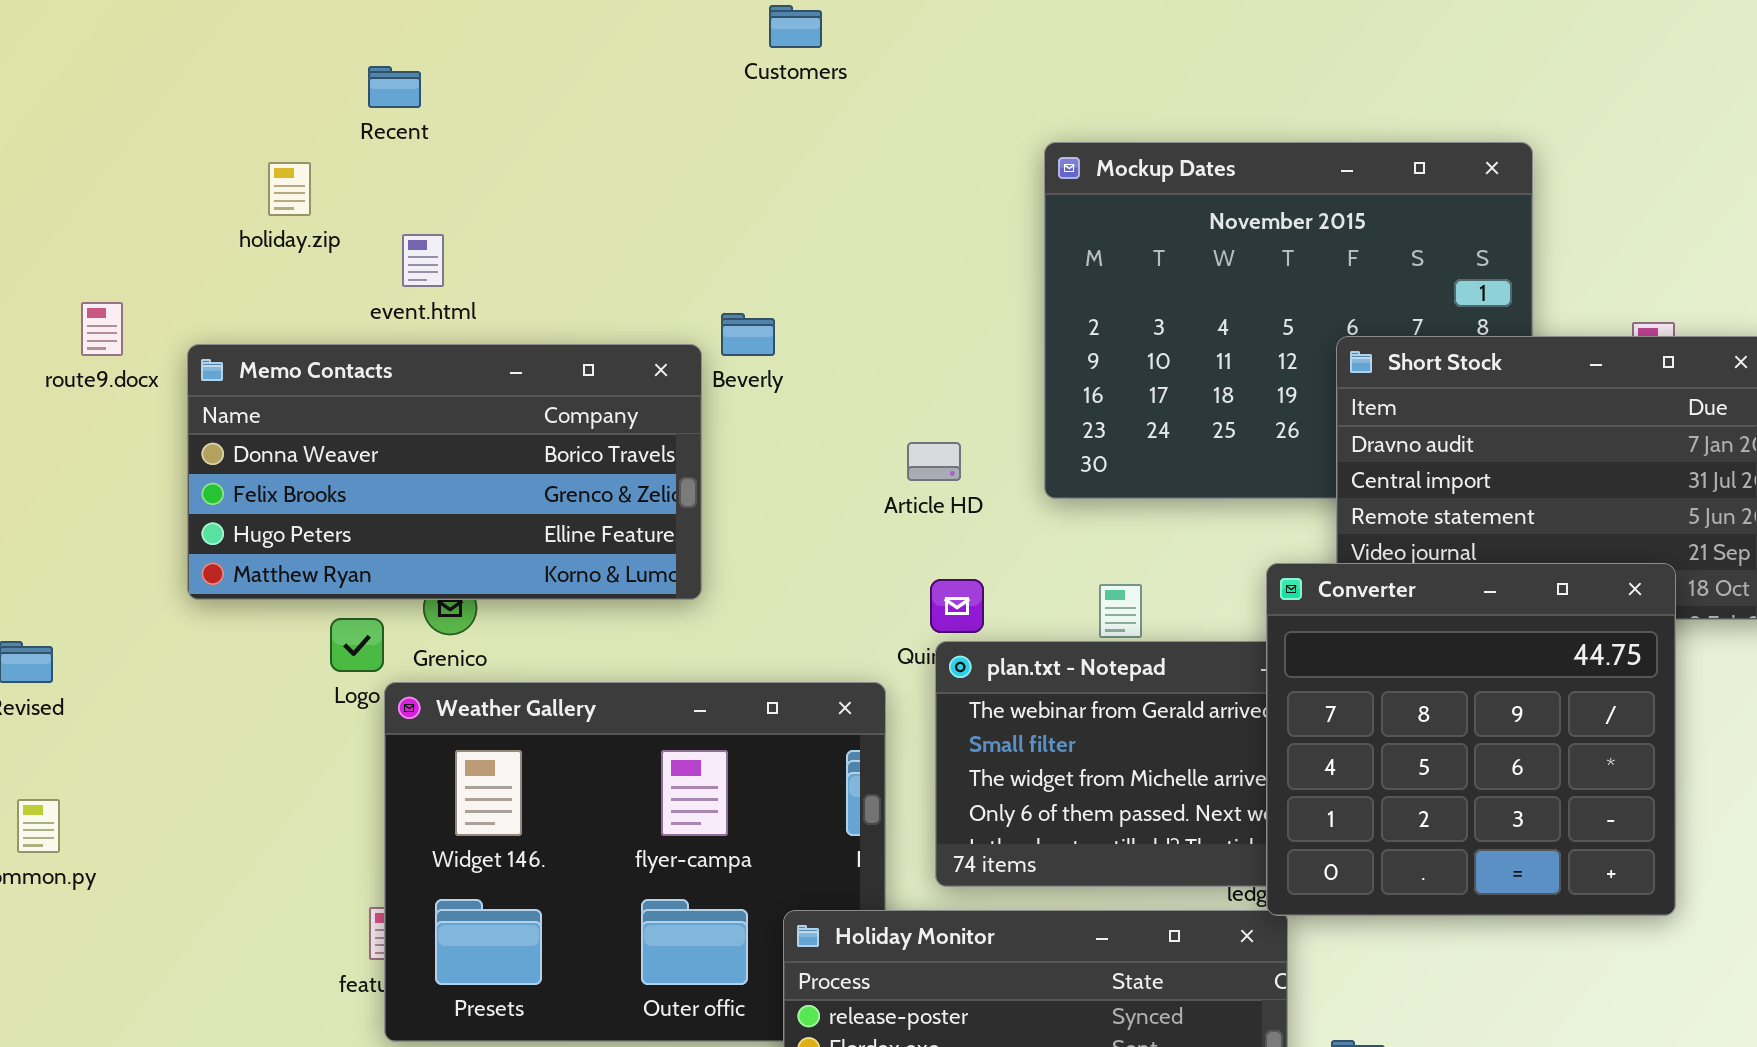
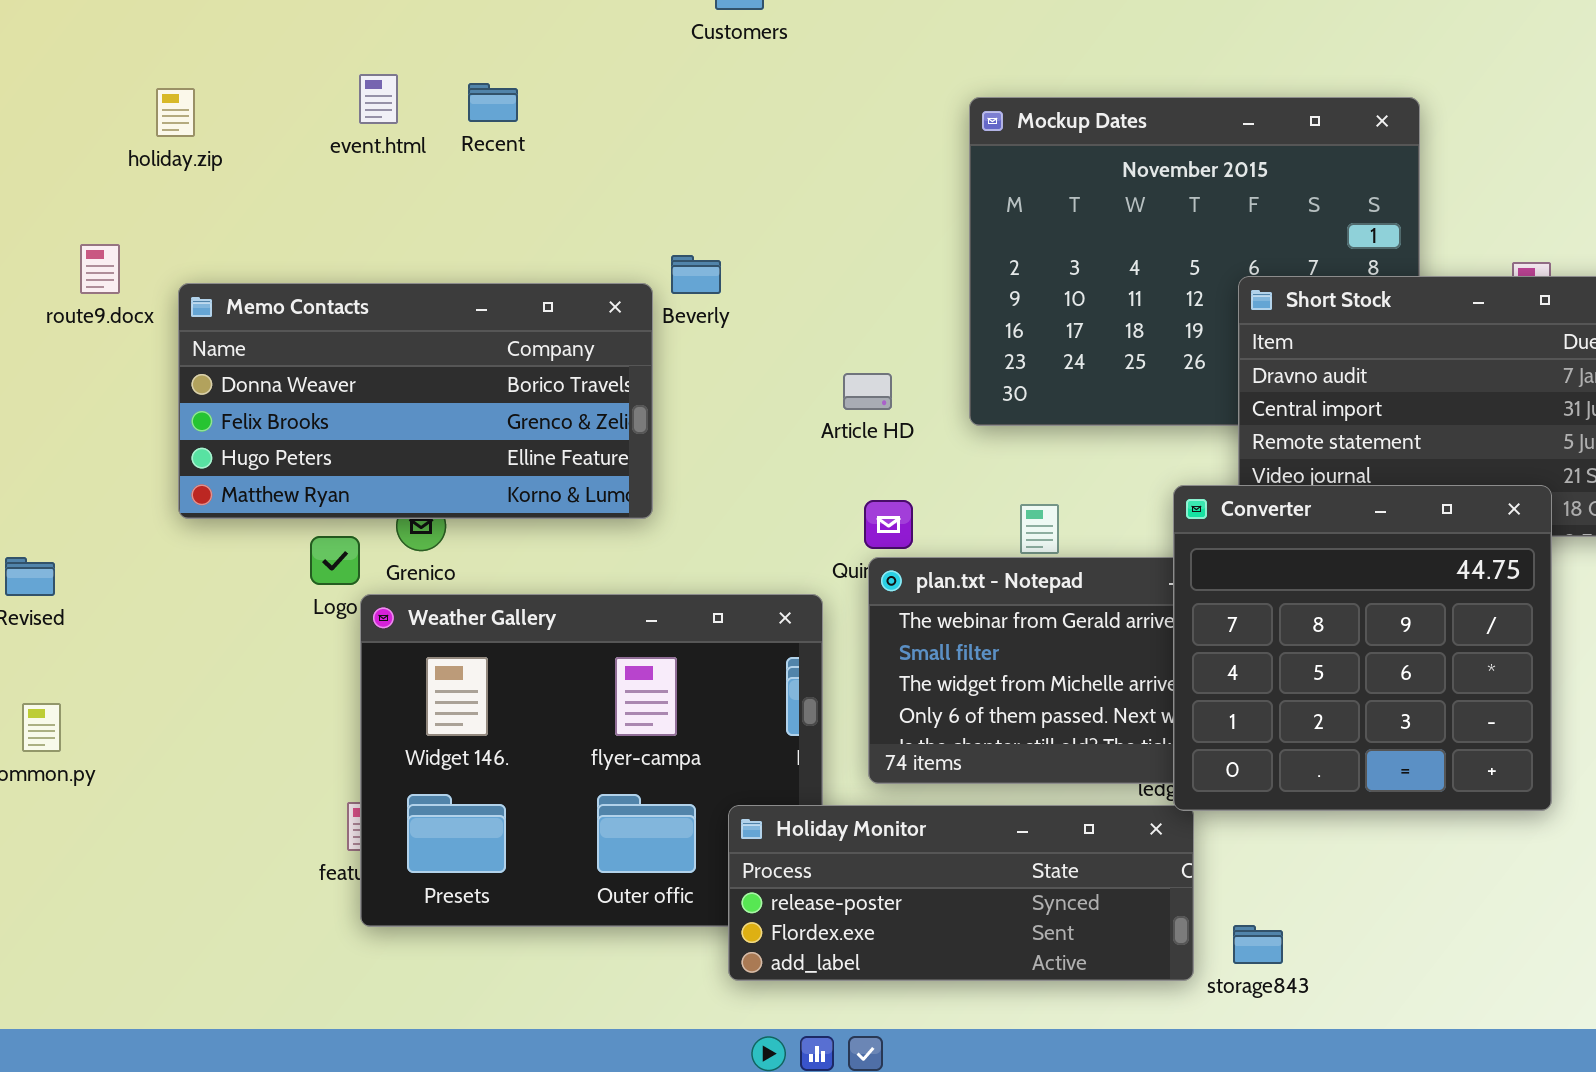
Recent: [368,66,421,108] -> [468,83,518,122], moved
holiday.zip: [268,162,311,216] -> [156,88,195,137], moved
event.html: [402,234,444,287] -> [359,74,398,124], moved

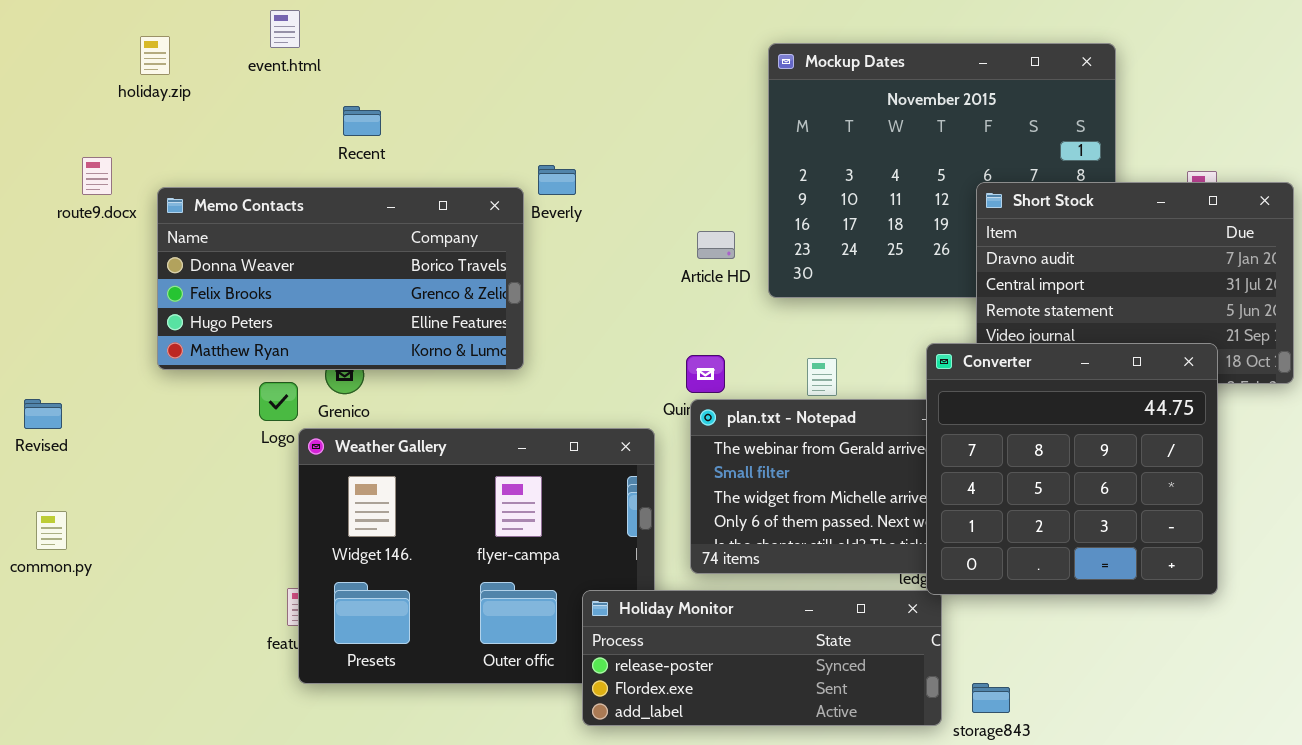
event.html: [359,74,398,124] -> [270,10,300,48], moved
Recent: [468,83,518,122] -> [343,106,381,136], moved
Article HD: [843,373,892,410] -> [697,231,735,259], moved

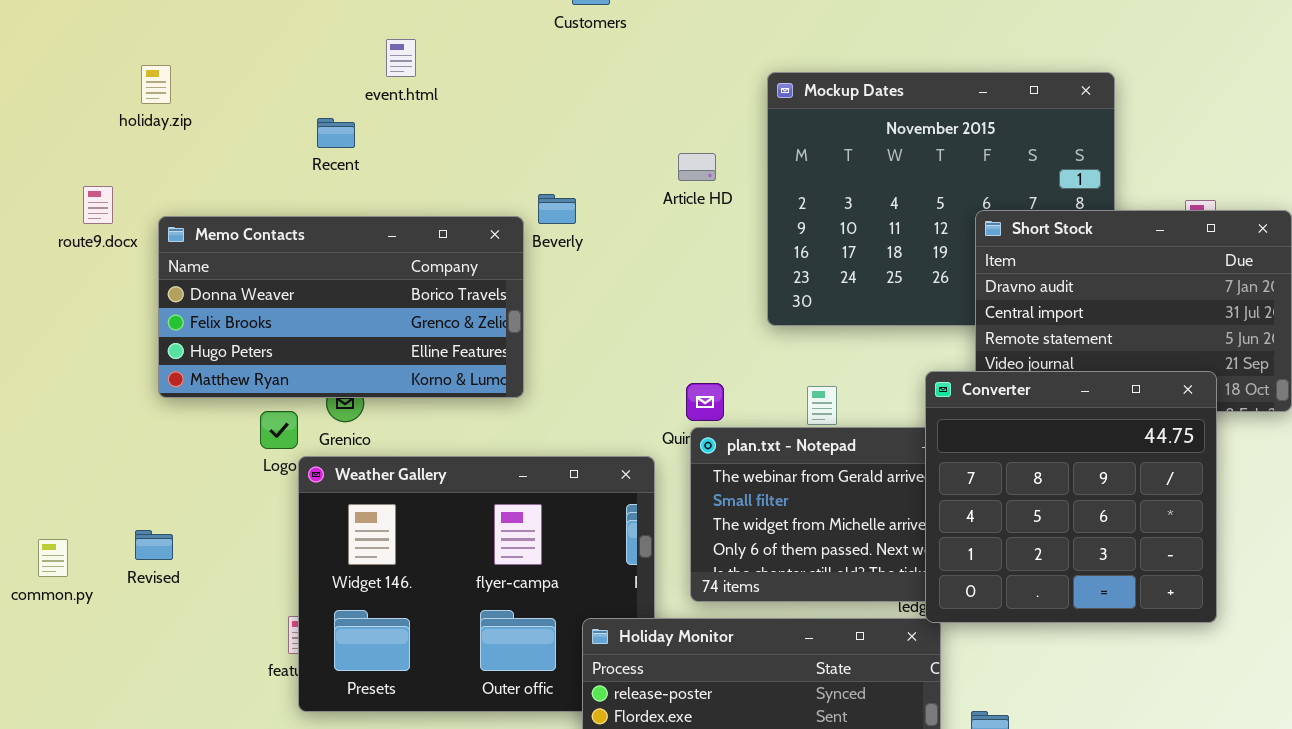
event.html: [270,10,300,48] -> [386,39,416,77], moved
Recent: [343,106,381,136] -> [317,118,355,148], moved
Article HD: [697,231,735,259] -> [678,153,716,181], moved
Revised: [24,399,62,429] -> [135,530,173,560], moved

